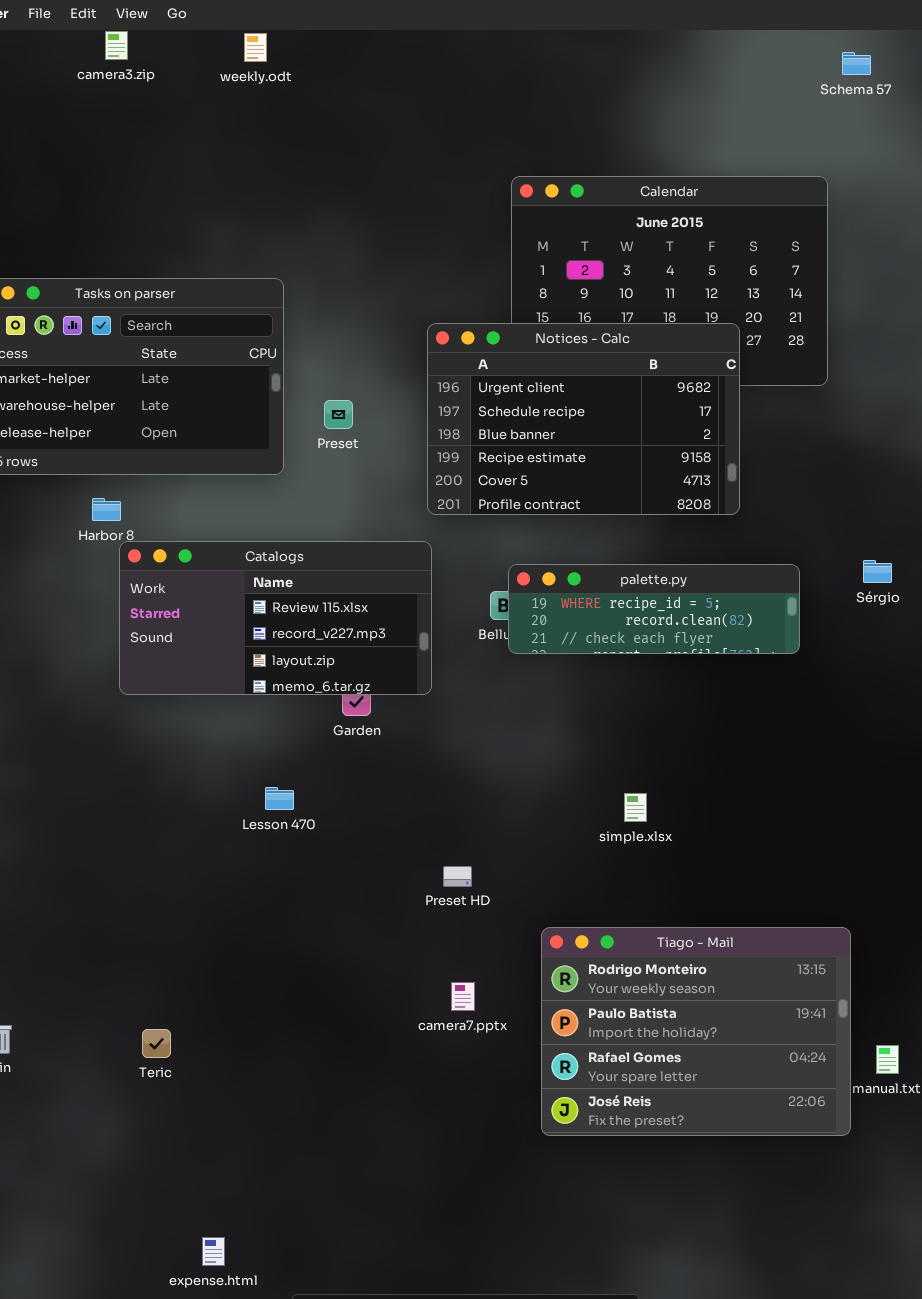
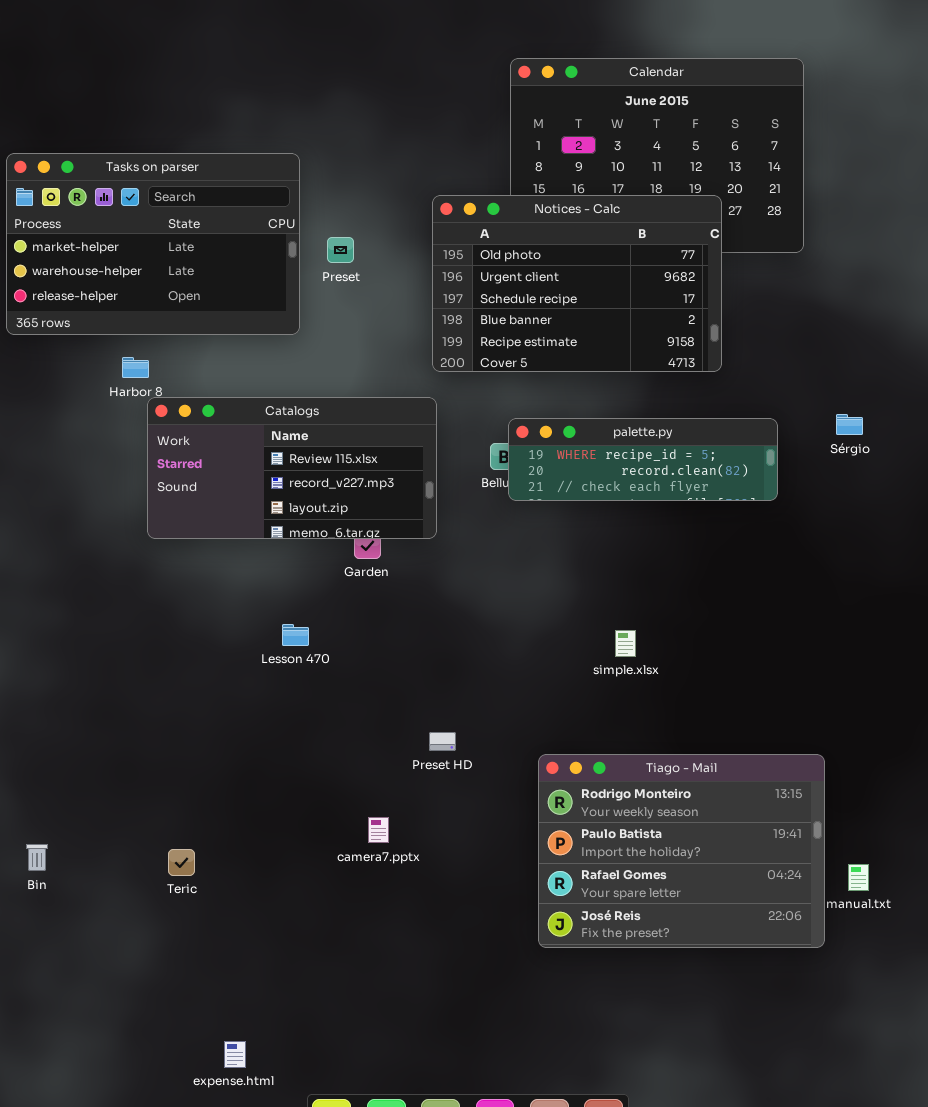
Notices - Calc: [427,323,740,515] -> [432,195,722,372], scrolled up 1 row
Preset: [324,400,353,429] -> [327,237,354,263], moved
Preset HD: [443,866,472,887] -> [429,732,456,751], moved
camera7.pptx: [451,982,475,1011] -> [368,817,389,843], moved

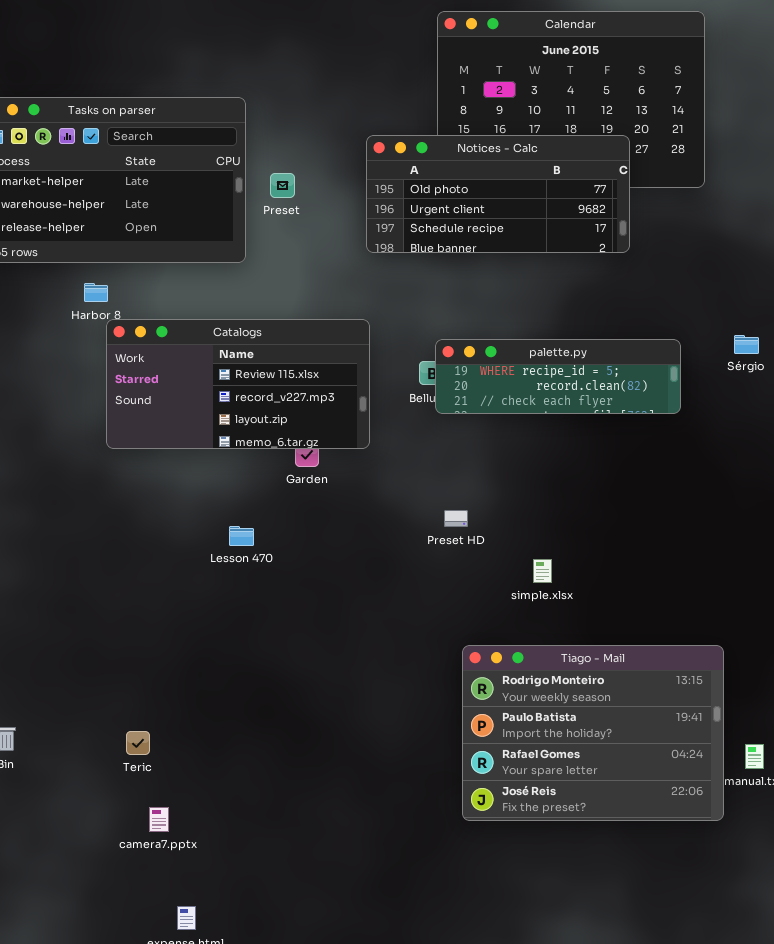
Notices - Calc: [432,195,722,372] -> [366,135,630,253], resized
simple.xlsx: [615,630,636,657] -> [533,559,552,583], moved
Preset HD: [429,732,456,751] -> [444,510,468,527], moved
camera7.pptx: [368,817,389,843] -> [149,807,169,832], moved

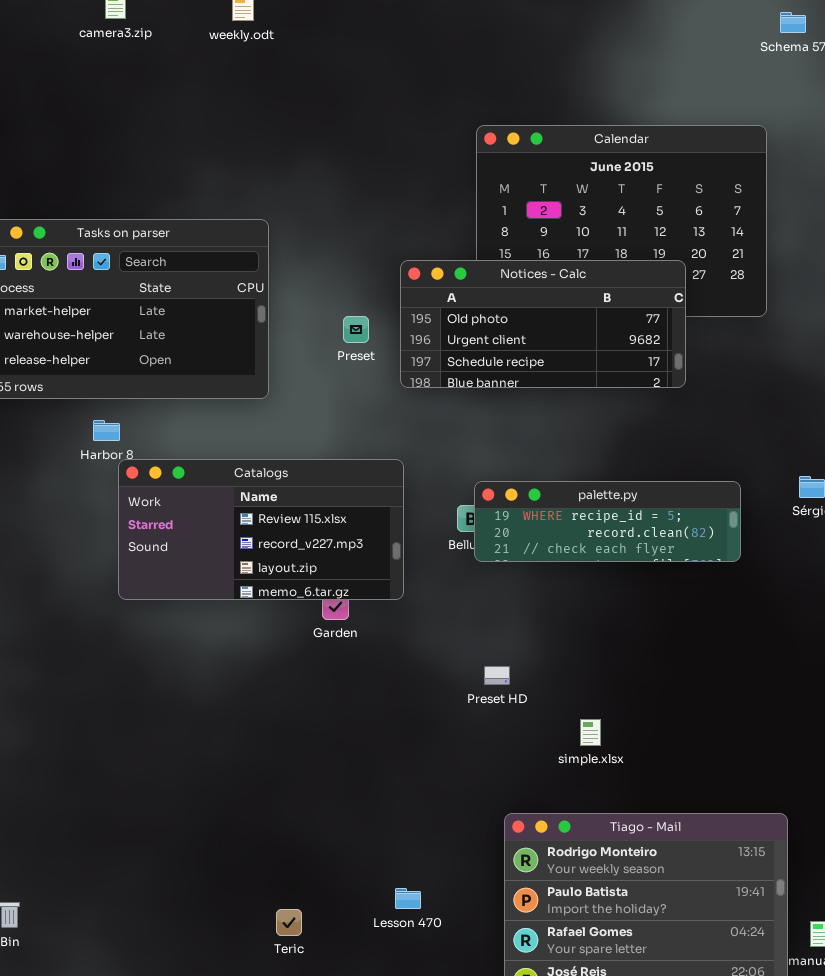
Preset: [270,173,295,198] -> [343,316,369,343], moved
Lesson 470: [229,526,254,546] -> [395,888,421,909], moved
Teric: [126,731,150,755] -> [276,909,302,936], moved

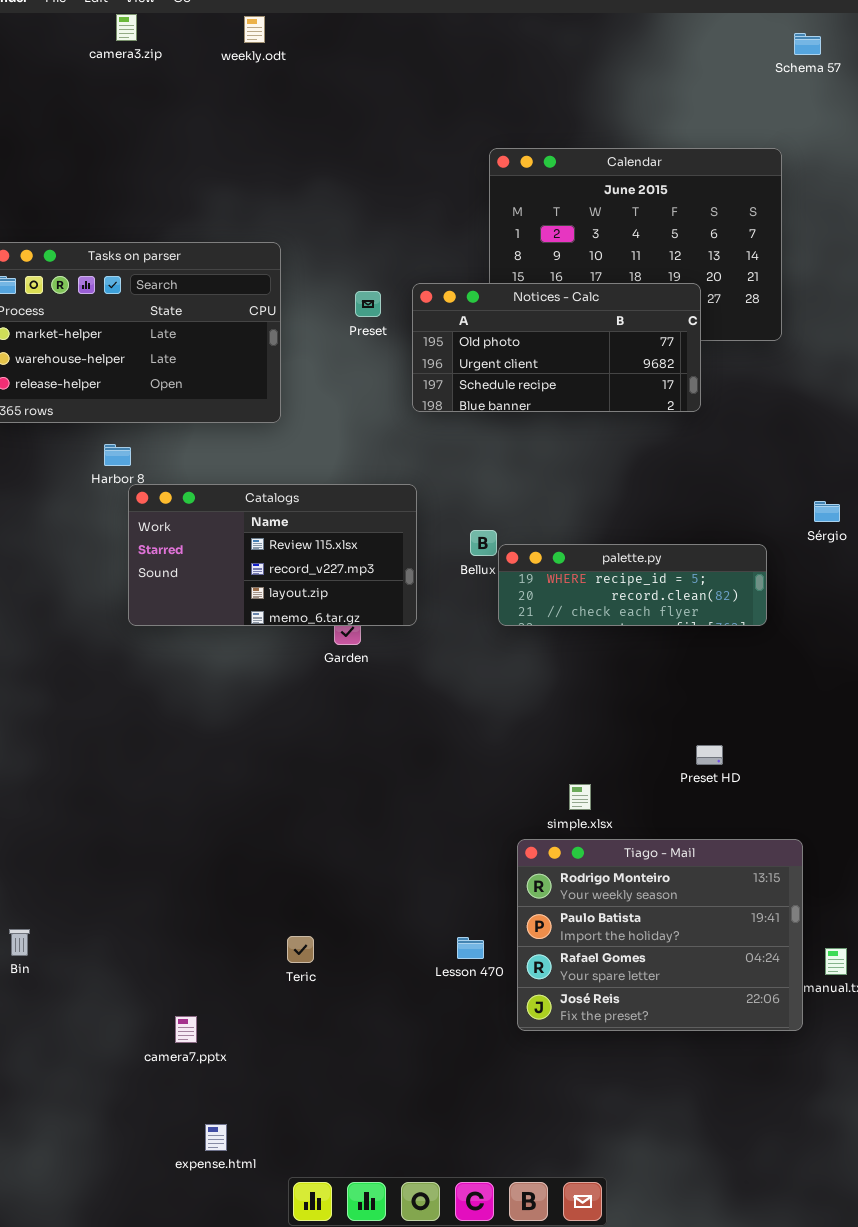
Preset: [343,316,369,343] -> [355,291,381,317], moved
palette.py: [474,481,741,562] -> [498,544,767,626], moved
Preset HD: [484,666,510,685] -> [696,745,723,765], moved
simple.xlsx: [580,719,601,746] -> [569,784,591,810], moved
Lesson 470: [395,888,421,909] -> [457,937,484,959], moved

